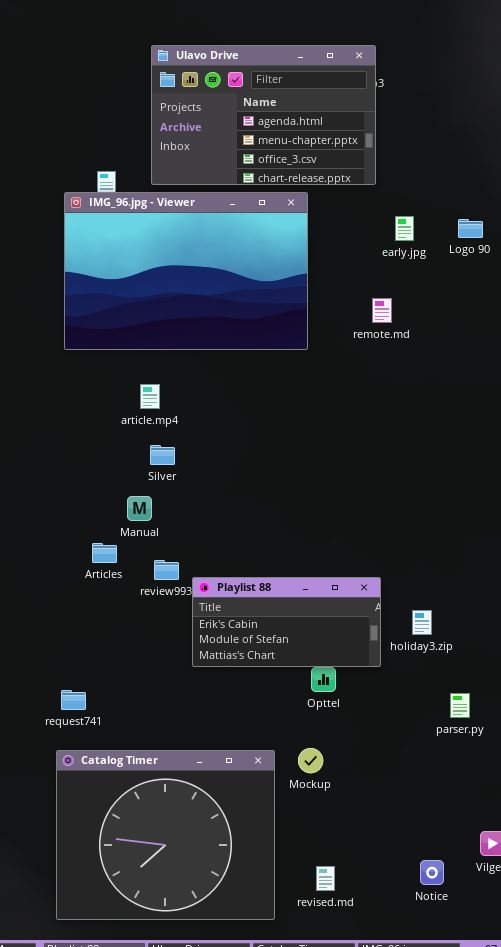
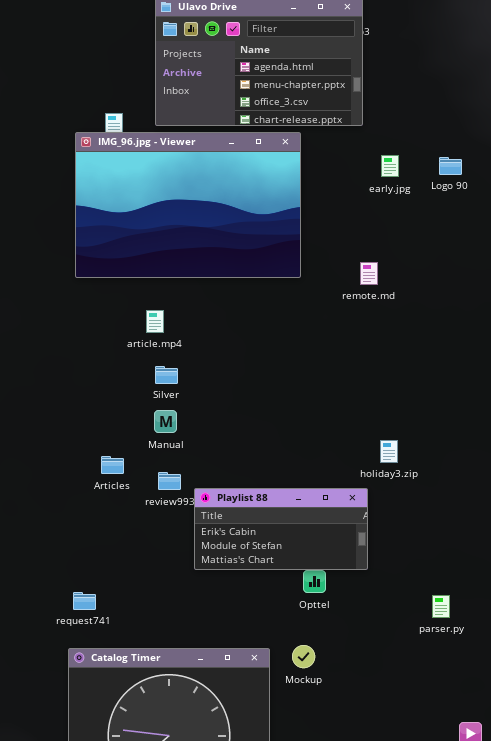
remote.md: [372,298,392,323] -> [360,262,378,285], moved
Manual: [127,496,152,521] -> [154,410,177,433], moved
holiday3.zip: [412,610,432,635] -> [380,440,398,463], moved

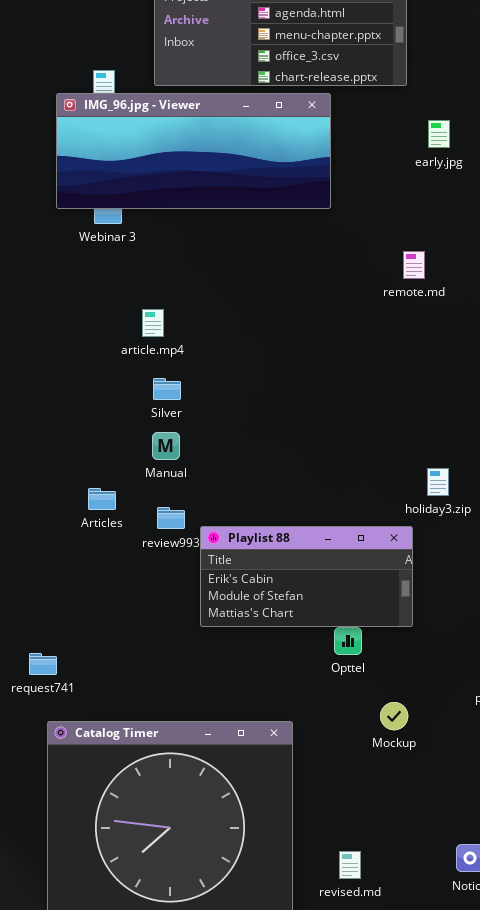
IMG_96.jpg - Viewer: [75,132,301,278] -> [56,93,331,209], resized
request741: [73,592,96,610] -> [29,653,57,675], moved
Mockup: [292,645,315,668] -> [380,702,408,730], moved

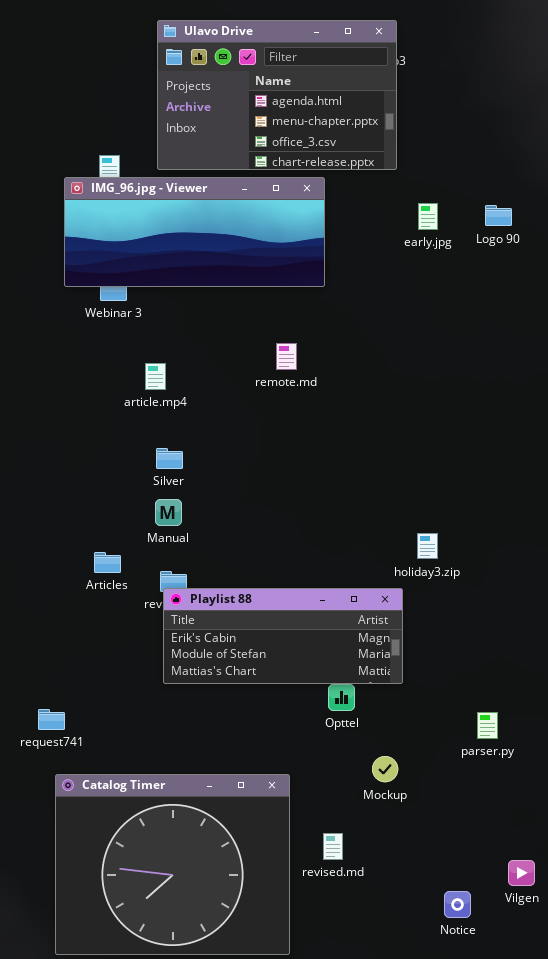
remote.md: [403,251,425,279] -> [276,343,297,370], moved
article.mp4: [142,309,164,337] -> [145,363,166,390], moved
Playlist 88: [200,526,413,627] -> [163,588,403,684], resized
revised.md: [339,851,361,879] -> [323,833,343,860], moved

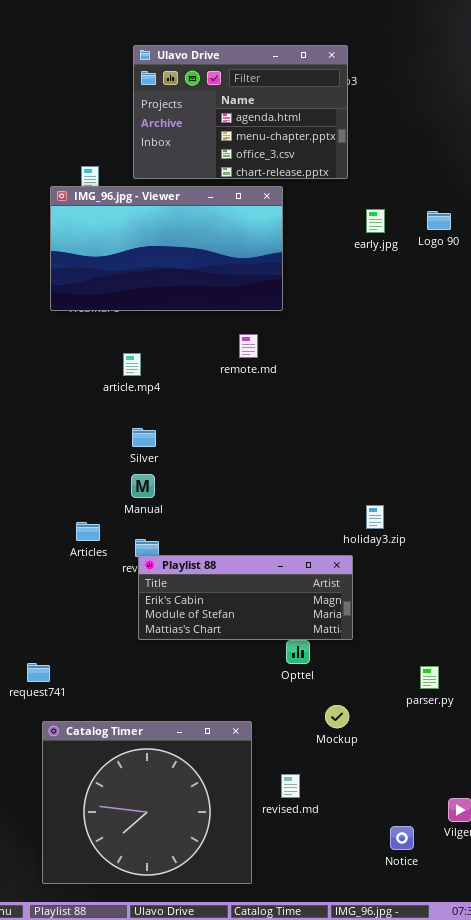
IMG_96.jpg - Viewer: [64,177,325,287] -> [50,186,283,311], resized

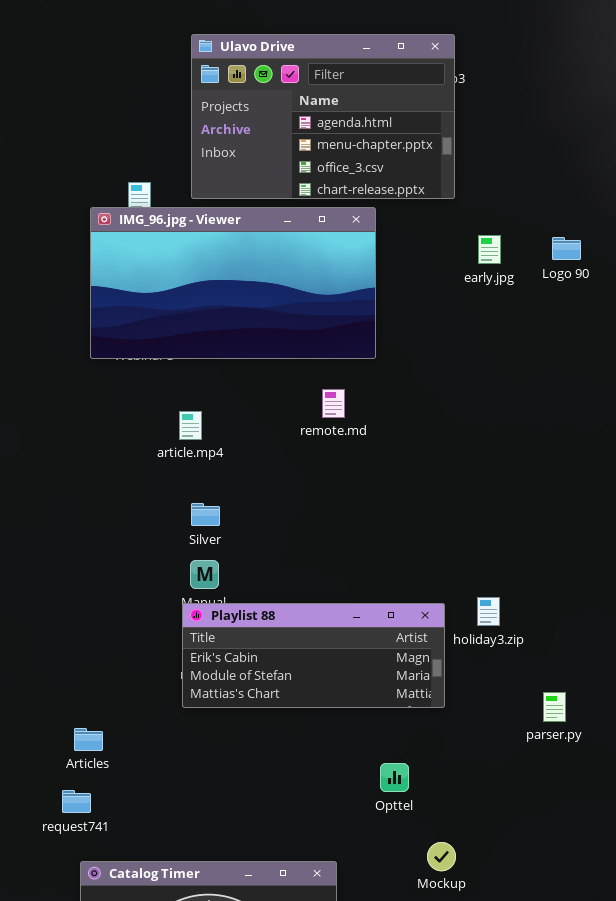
Articles: [76,522,100,541] -> [74,728,103,751], moved
Playlist 88: [138,555,353,640] -> [182,603,445,708], moved
parser.py: [420,666,439,689] -> [543,692,566,722], moved

